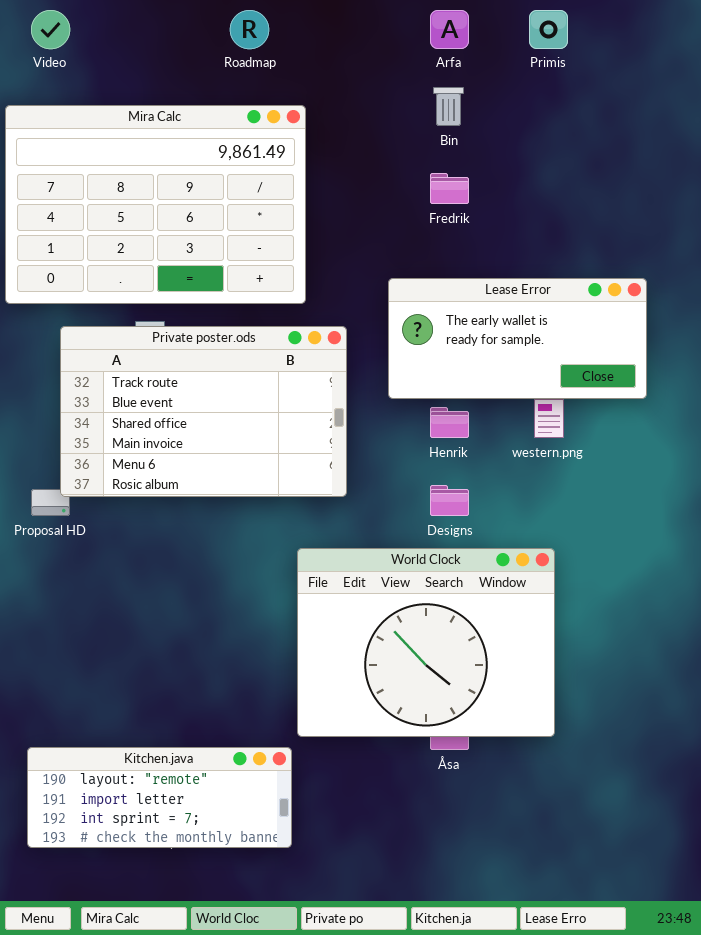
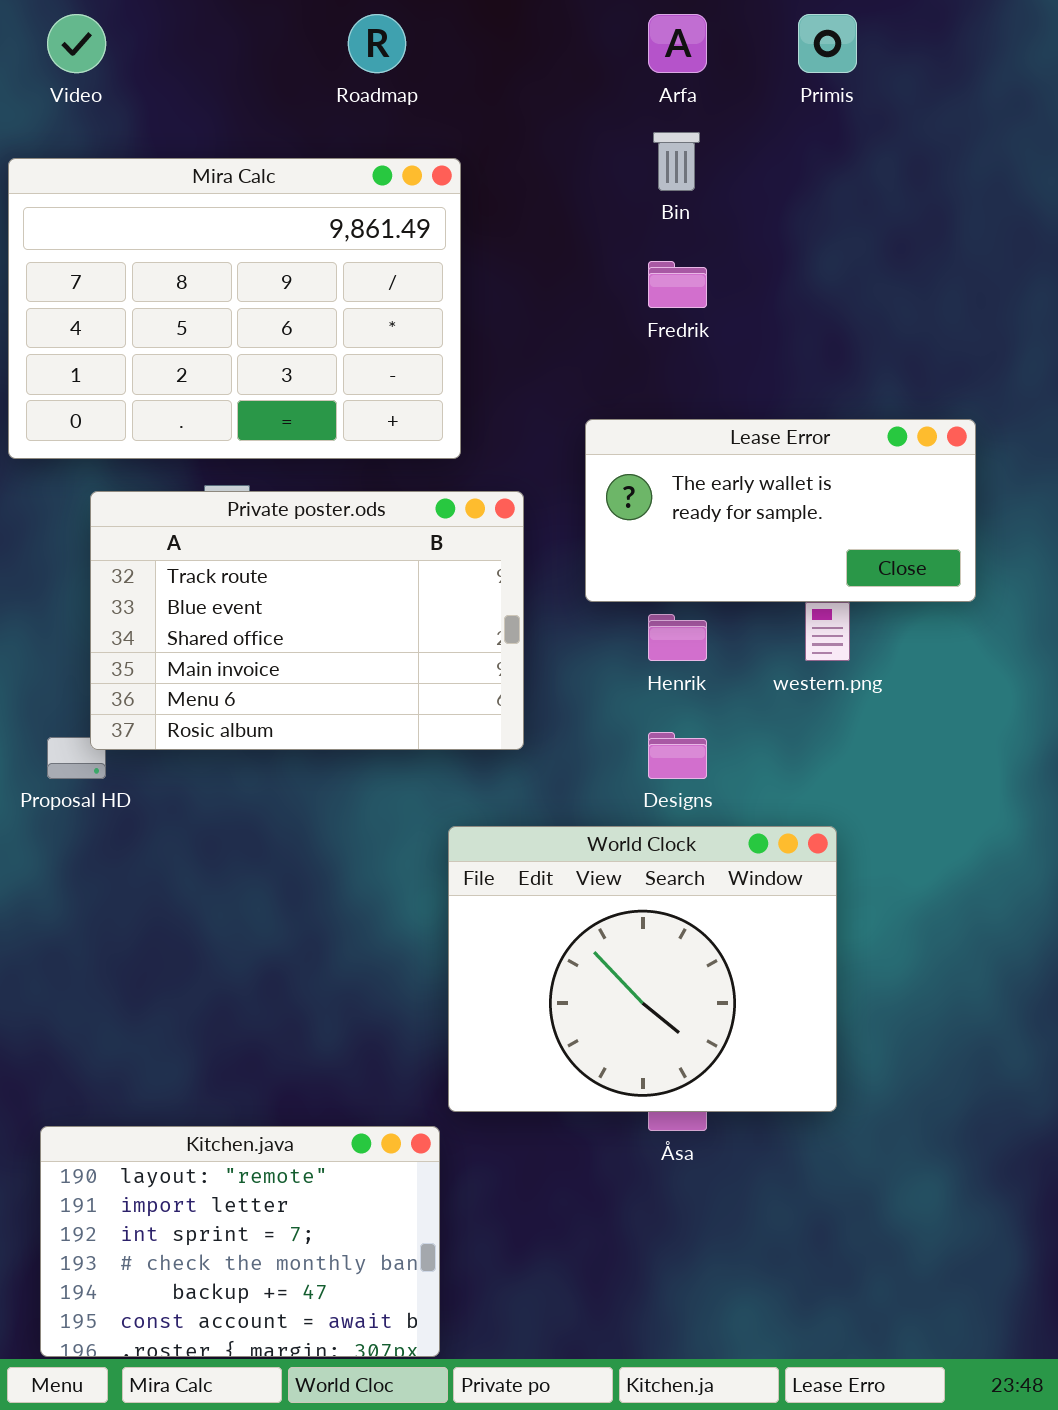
Kitchen.java: [27,747,292,848] -> [40,1126,440,1357], resized

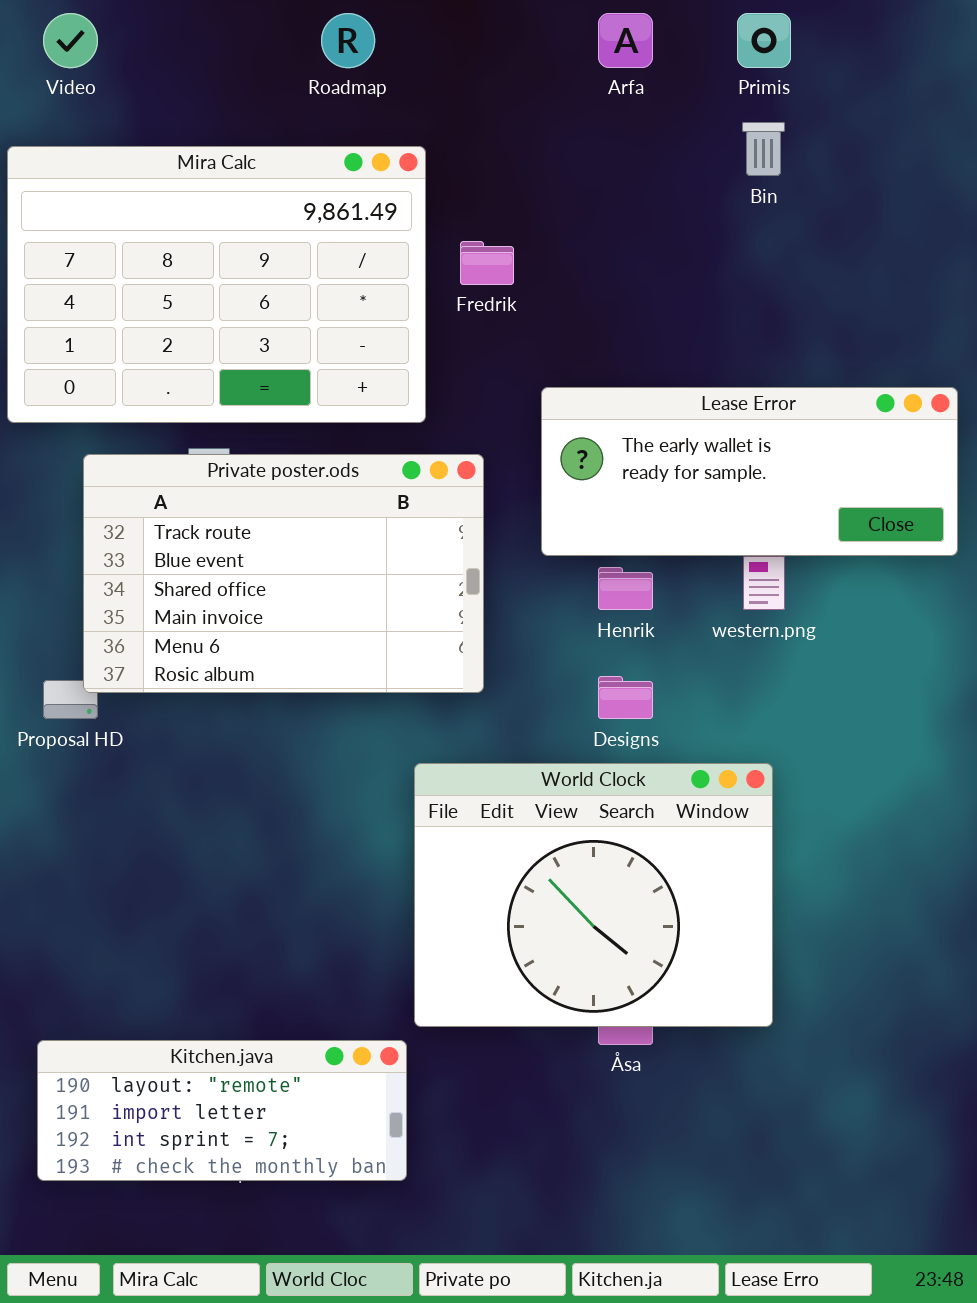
Bin: [653,132,700,191] -> [742,122,785,176], moved
Fredrik: [648,261,707,308] -> [460,241,514,285], moved
Lease Error: [585,419,976,602] -> [541,387,958,556], resized
Kitchen.java: [40,1126,440,1357] -> [37,1040,407,1181], resized

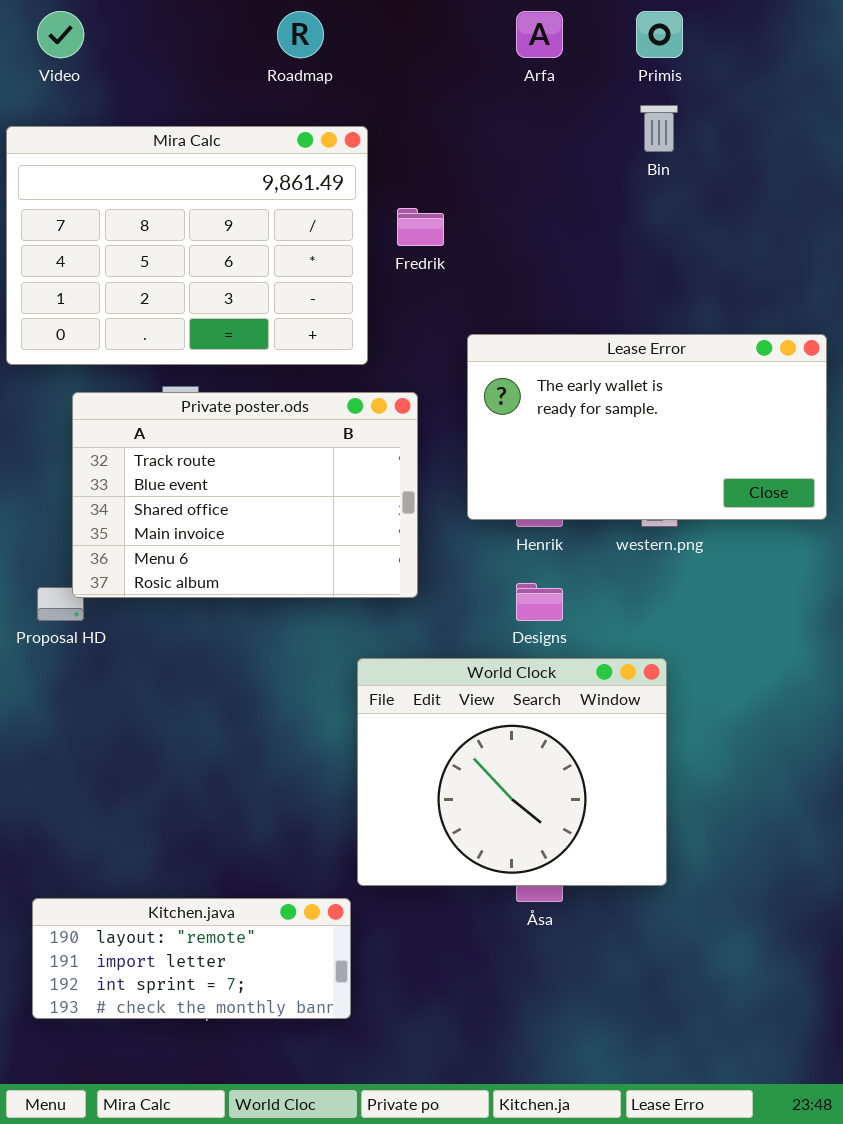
Lease Error: [541,387,958,556] -> [467,334,827,520], resized

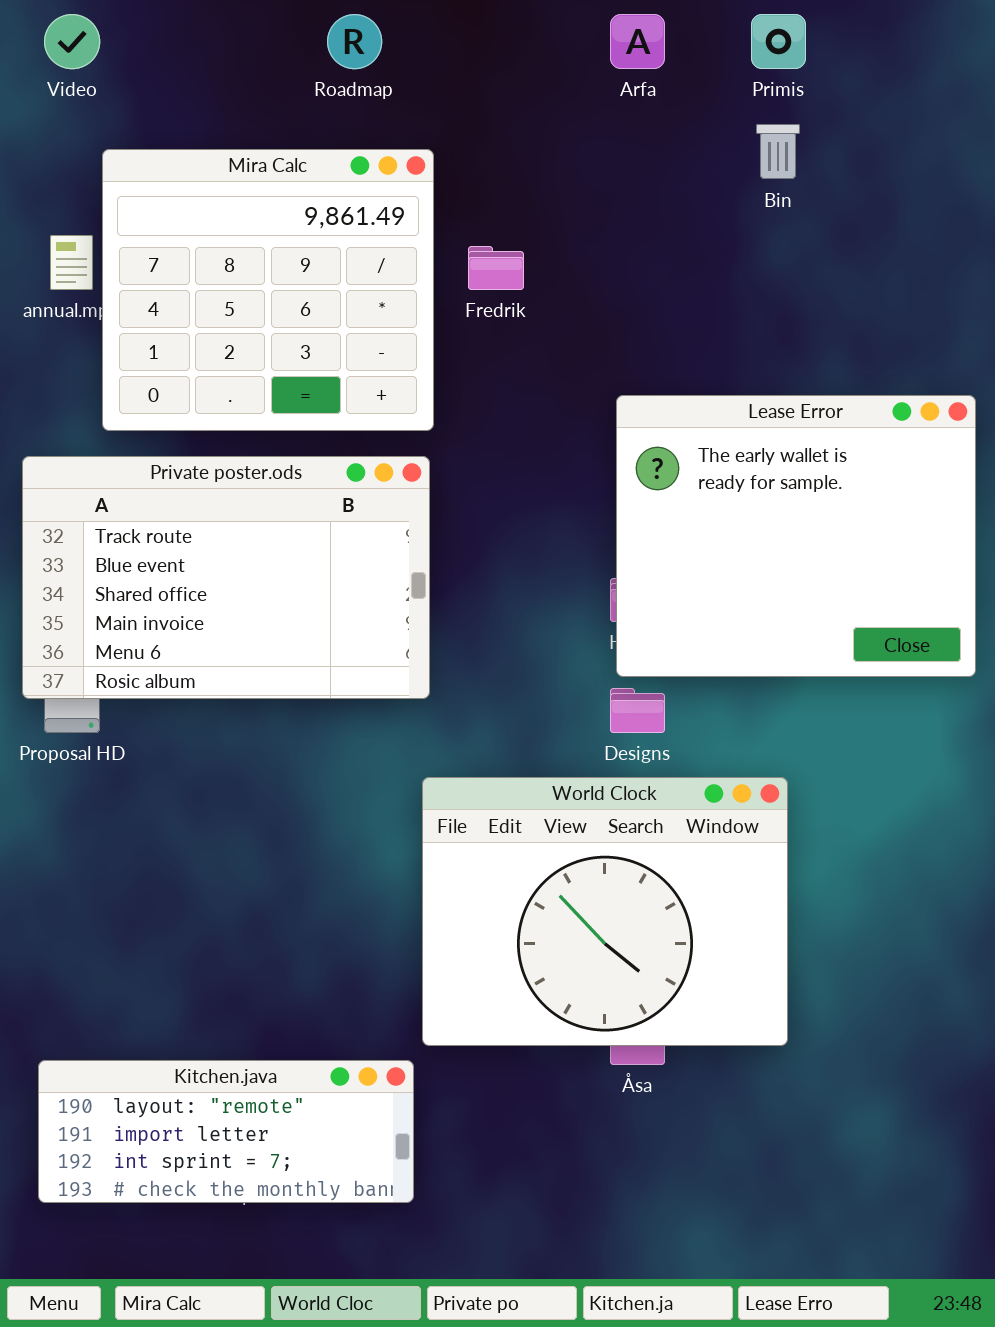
Mira Calc: [6,126,368,365] -> [102,149,434,431], resized
Lease Error: [467,334,827,520] -> [616,395,976,677], resized
Private poster.ods: [72,392,418,598] -> [22,456,430,699], moved

